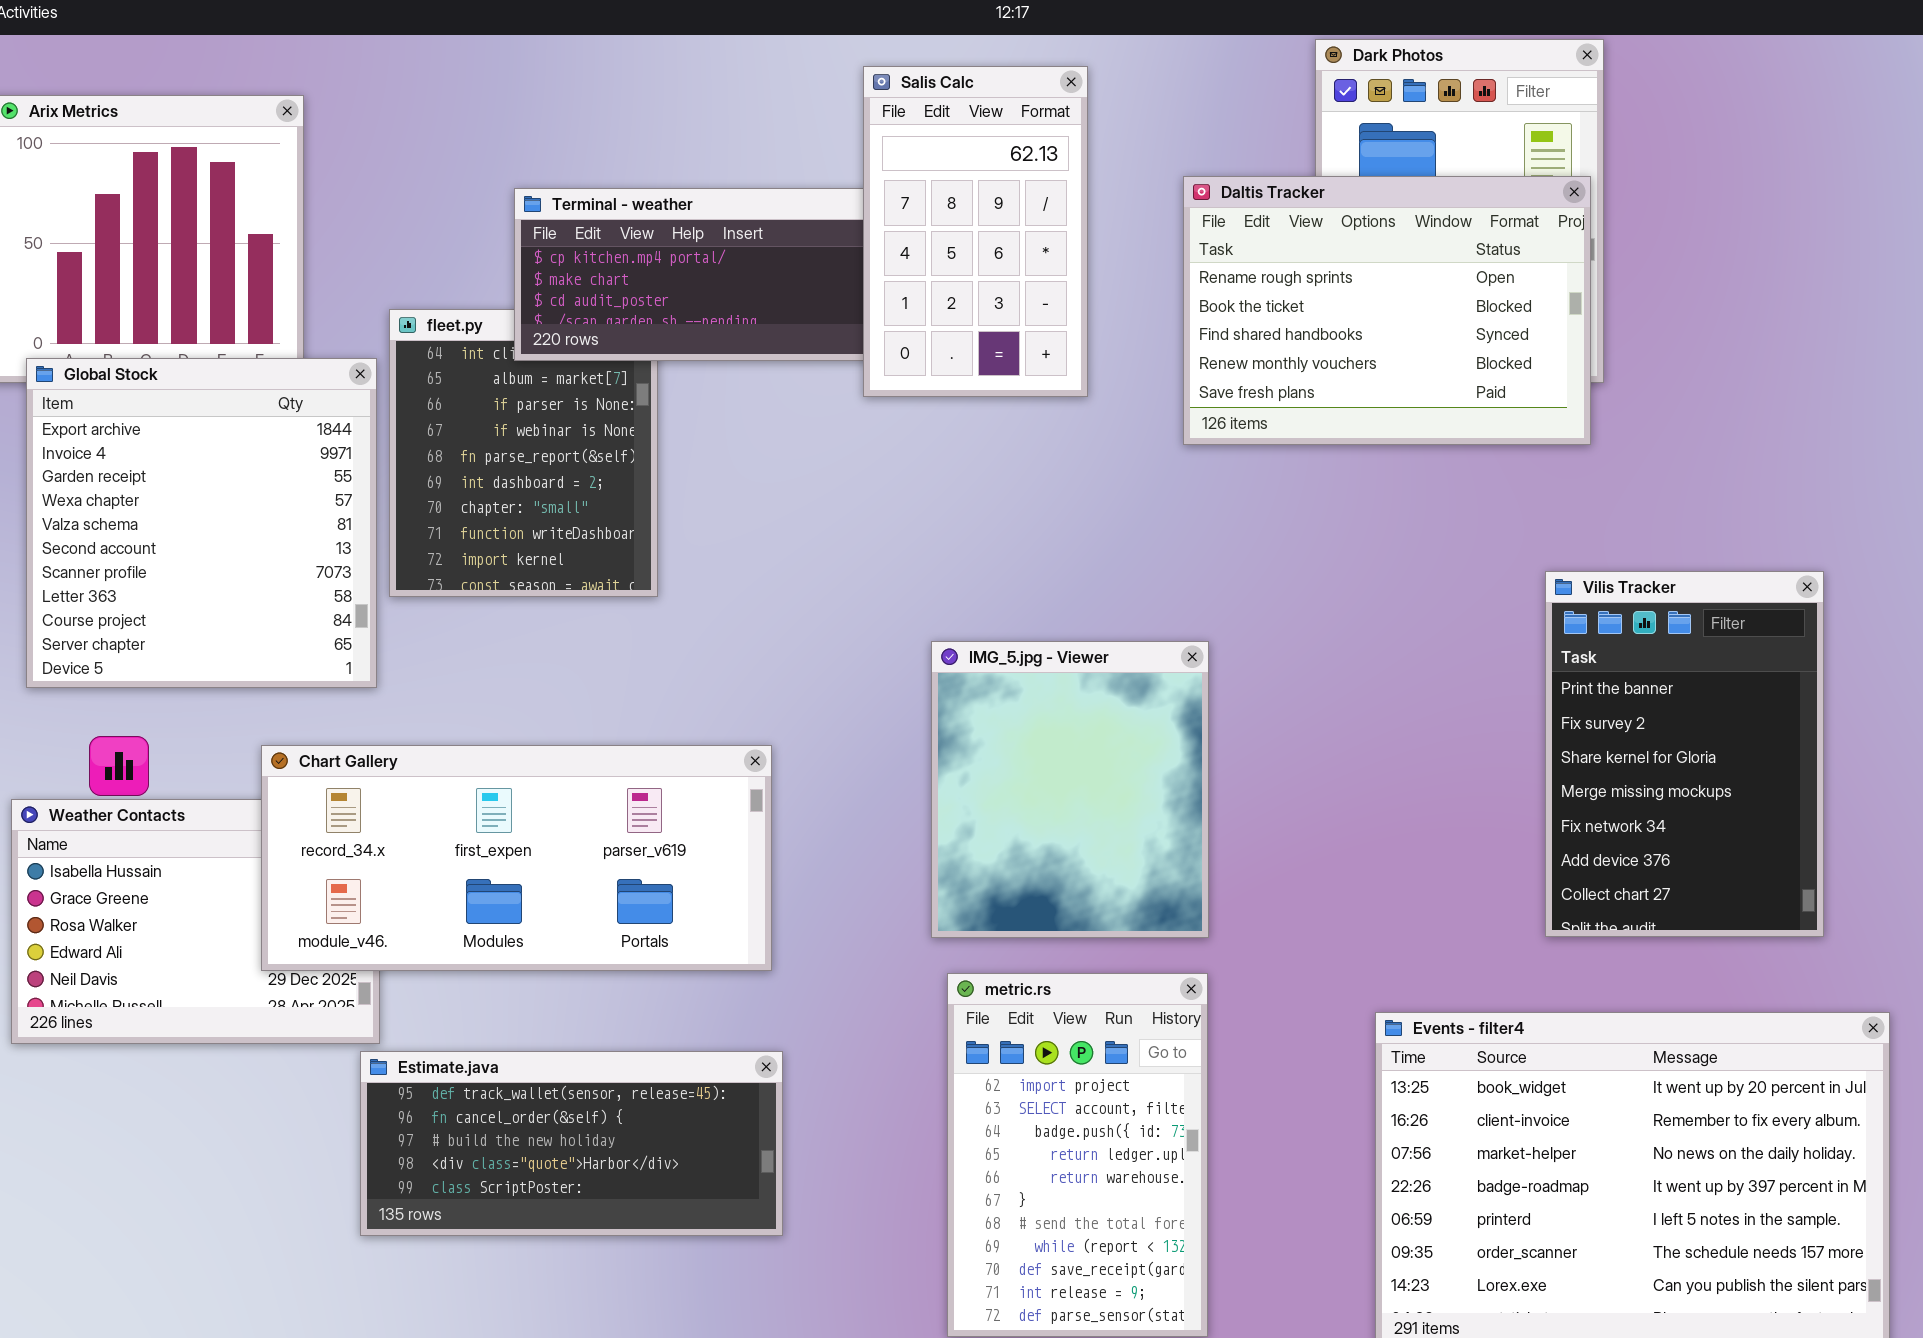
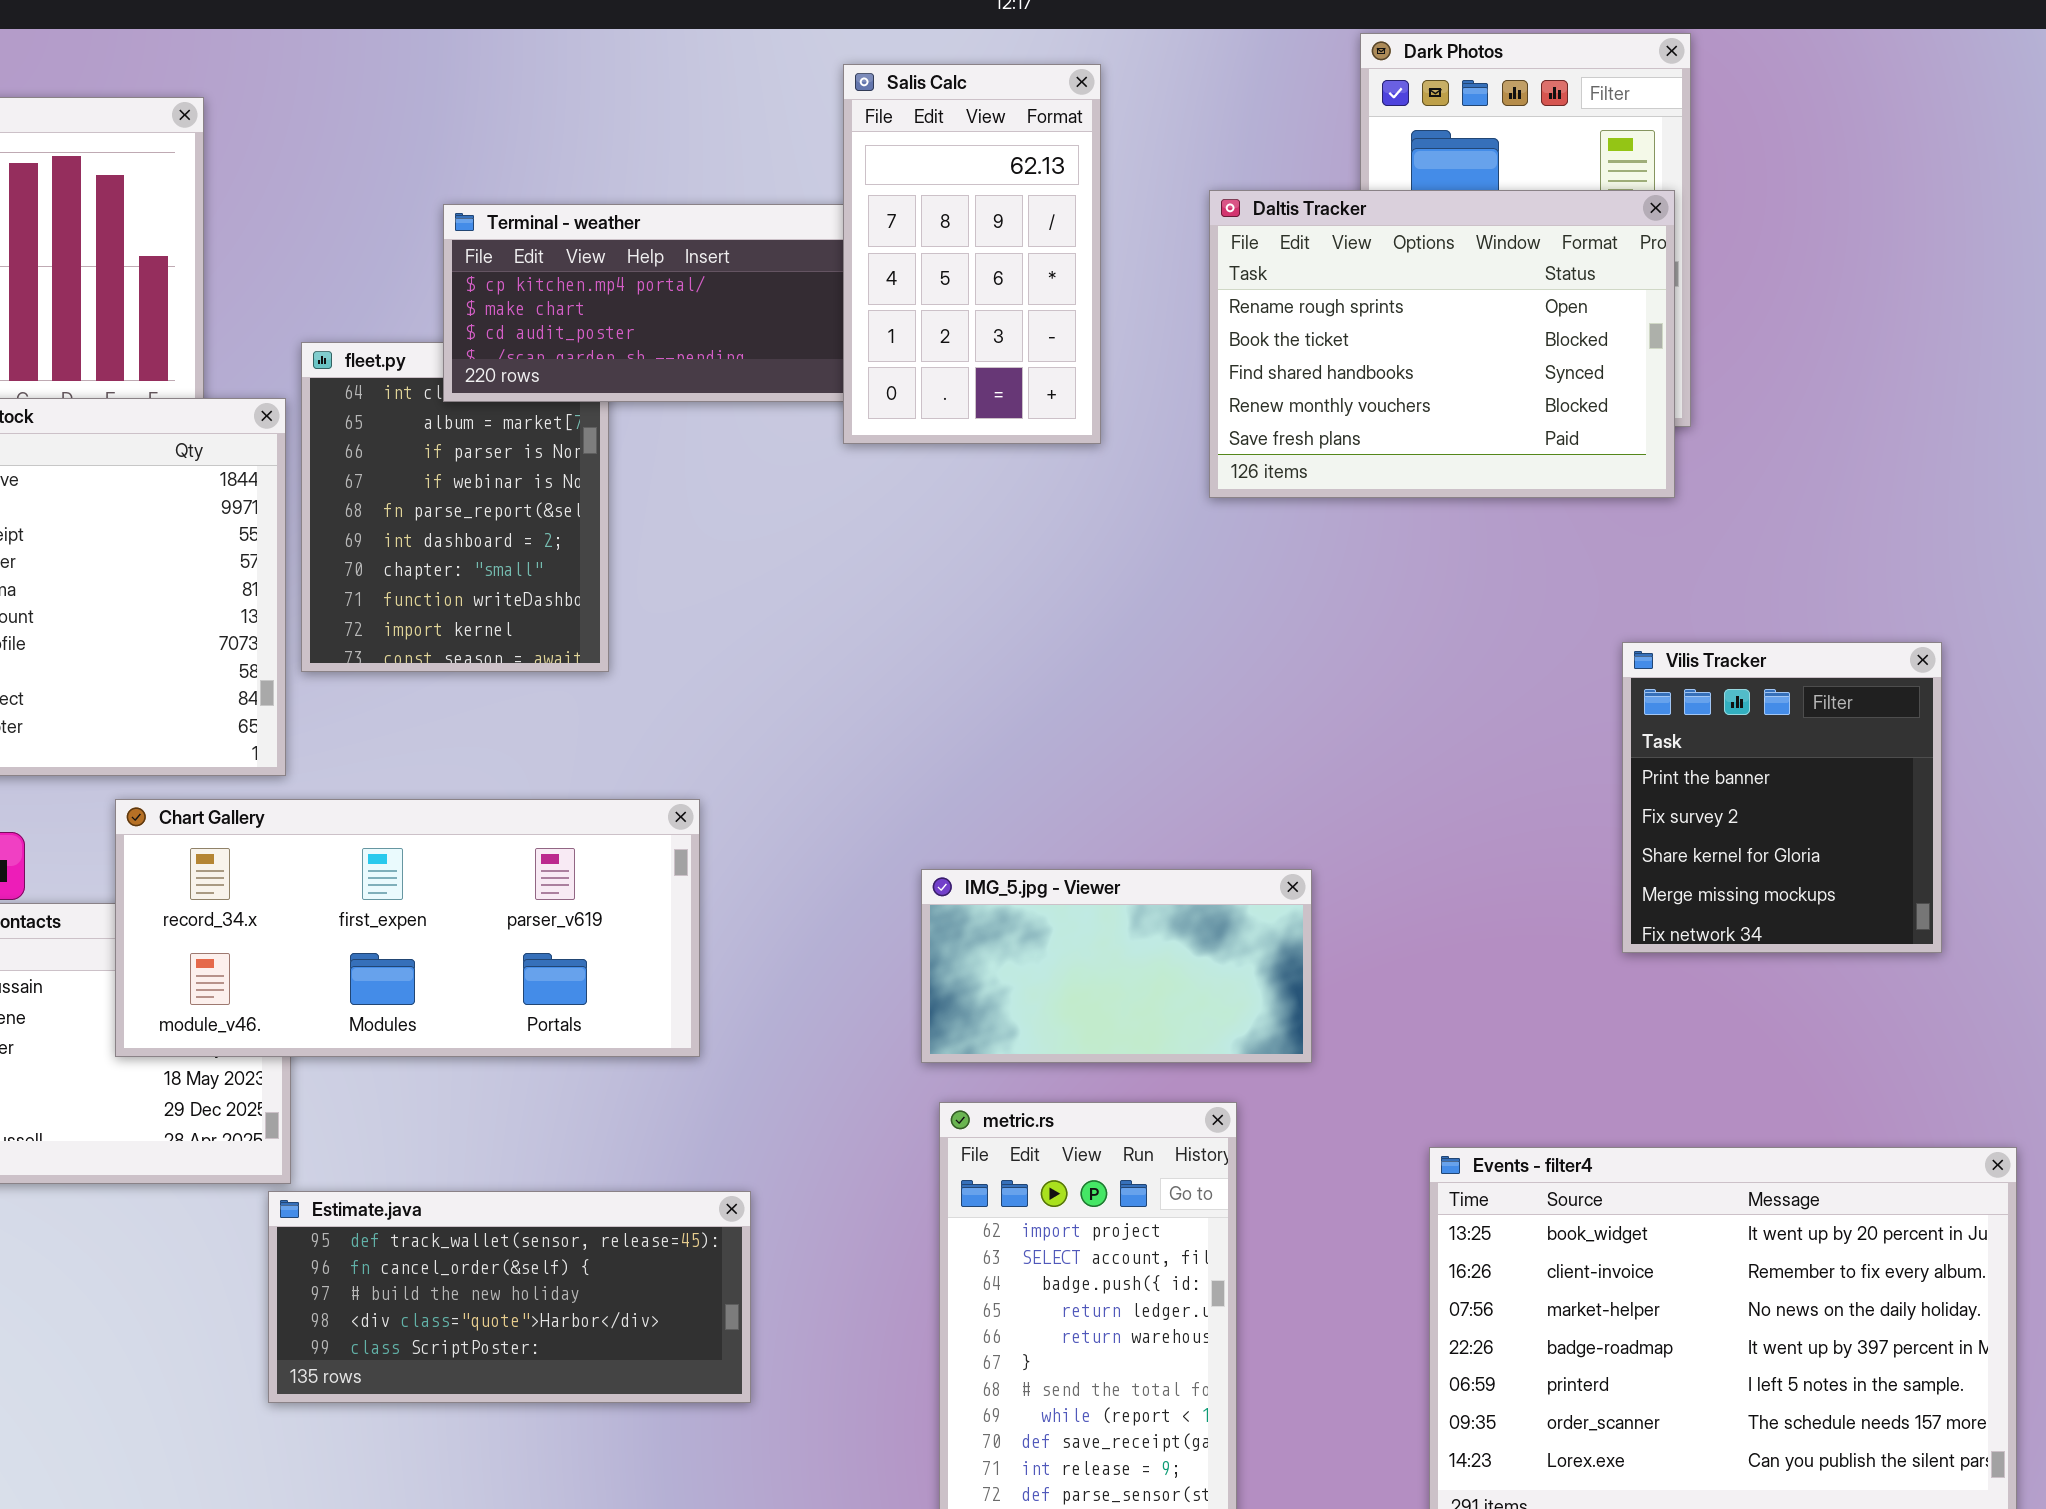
Vilis Tracker: [1545,571,1824,937] -> [1622,642,1942,953], resized
IMG_5.jpg - Viewer: [931,641,1209,938] -> [921,869,1312,1063], resized
Chart Gallery: [261,745,772,971] -> [115,799,700,1057], moved

